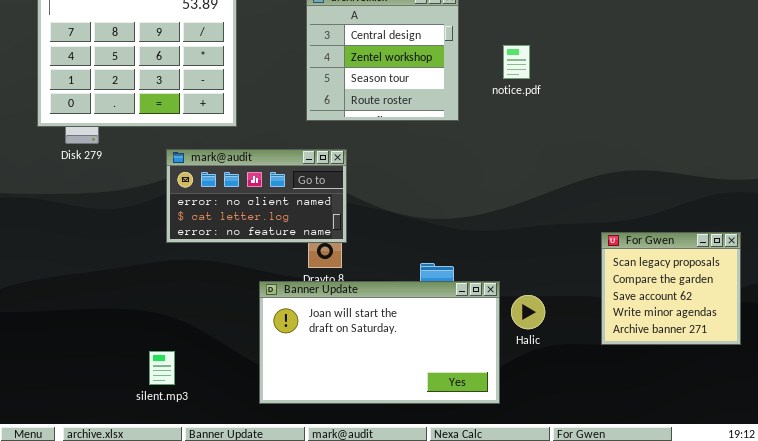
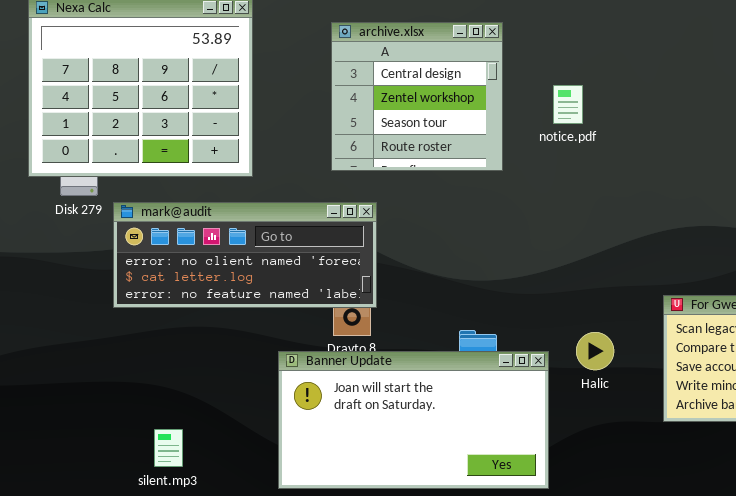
mark@audit: [166,149,347,243] -> [113,202,377,308], resized
Halic: [511,295,545,329] -> [576,332,614,370], moved

